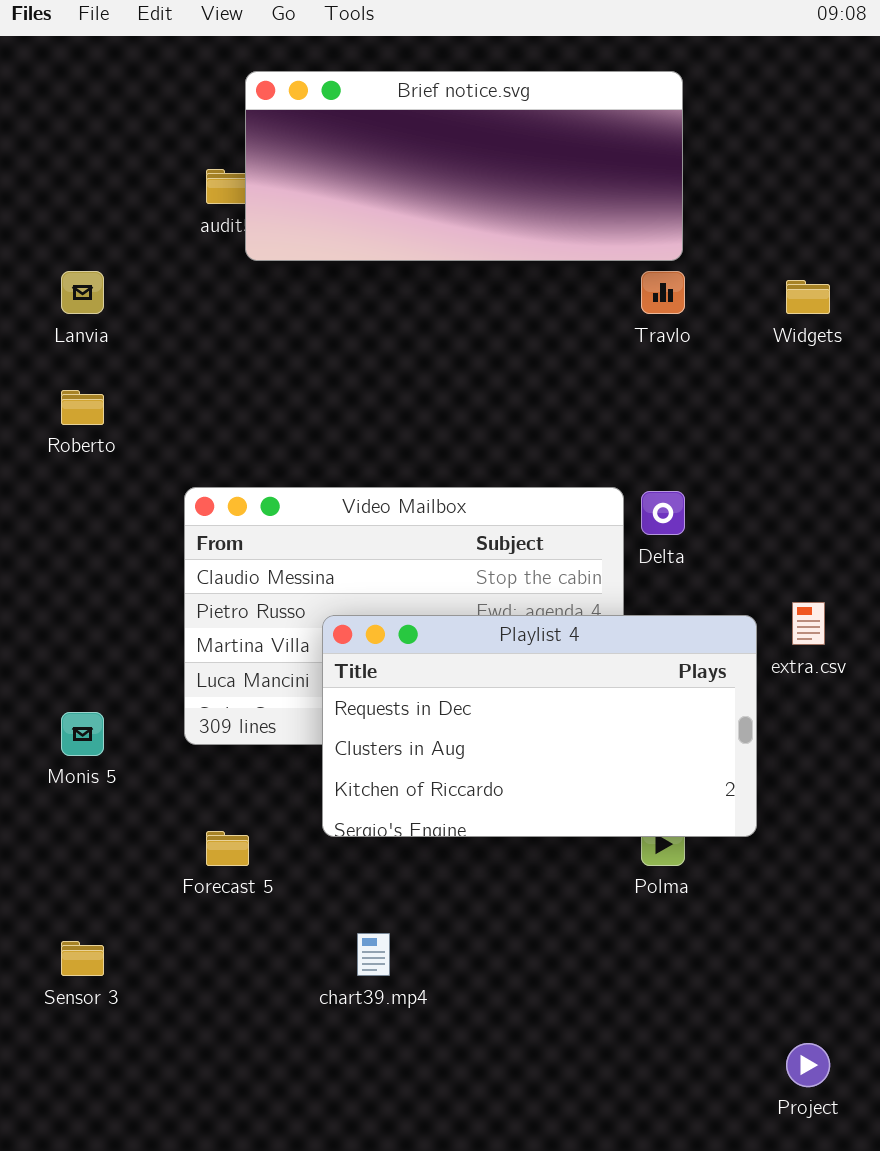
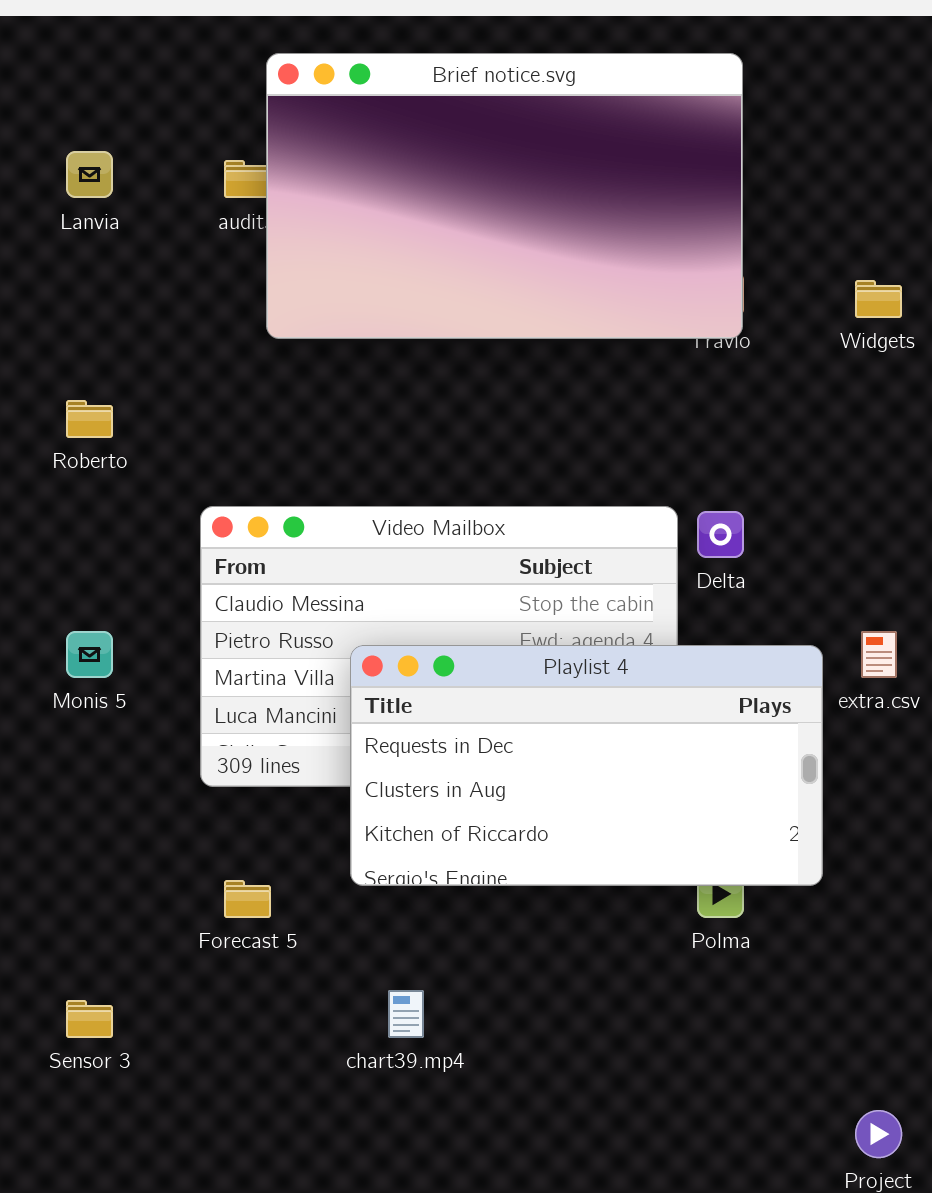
Brief notice.svg: [245,71,683,261] -> [266,53,743,339], resized
Lanvia: [61,271,104,314] -> [66,151,113,198], moved
Monis 5: [61,712,104,756] -> [66,631,113,678], moved

